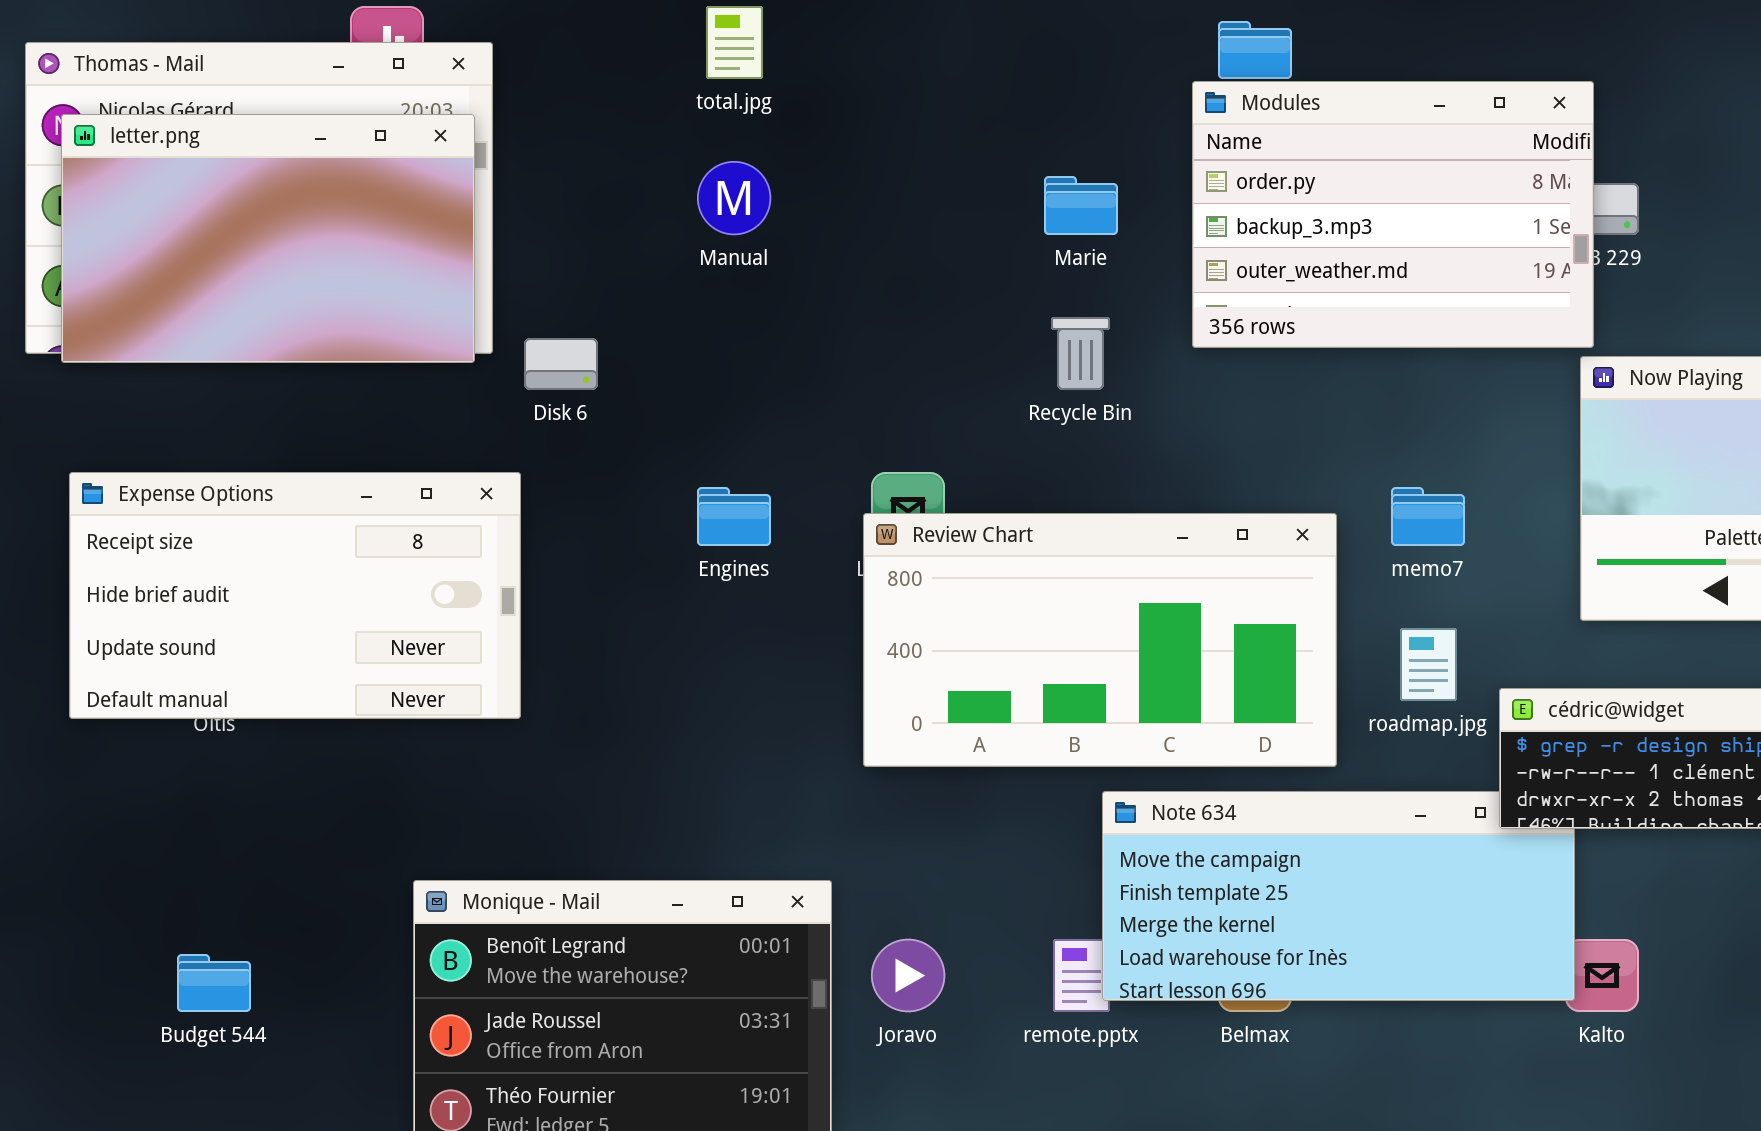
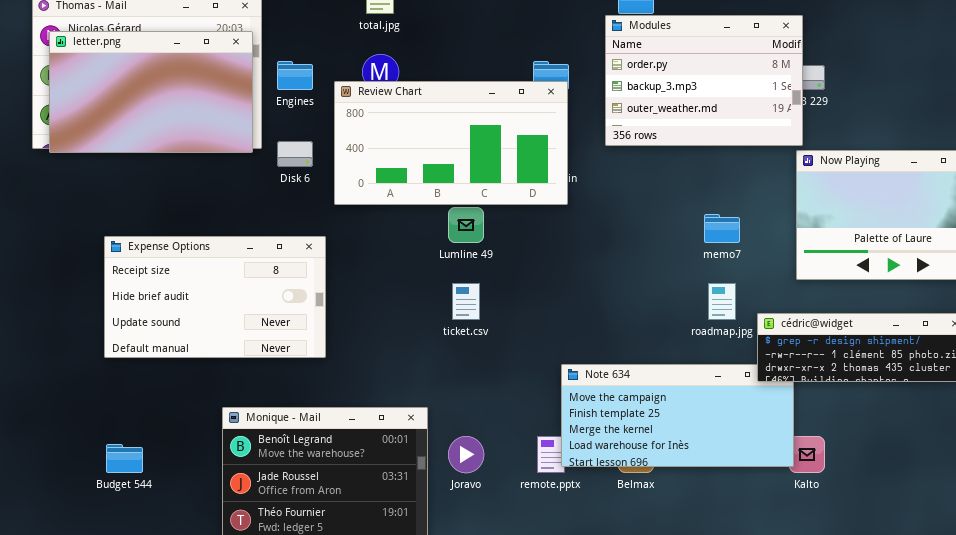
Expense Options: [69,472,521,719] -> [104,236,326,358], moved
Engines: [697,487,771,546] -> [277,61,313,90], moved
Review Chart: [863,513,1337,767] -> [334,81,568,205], moved

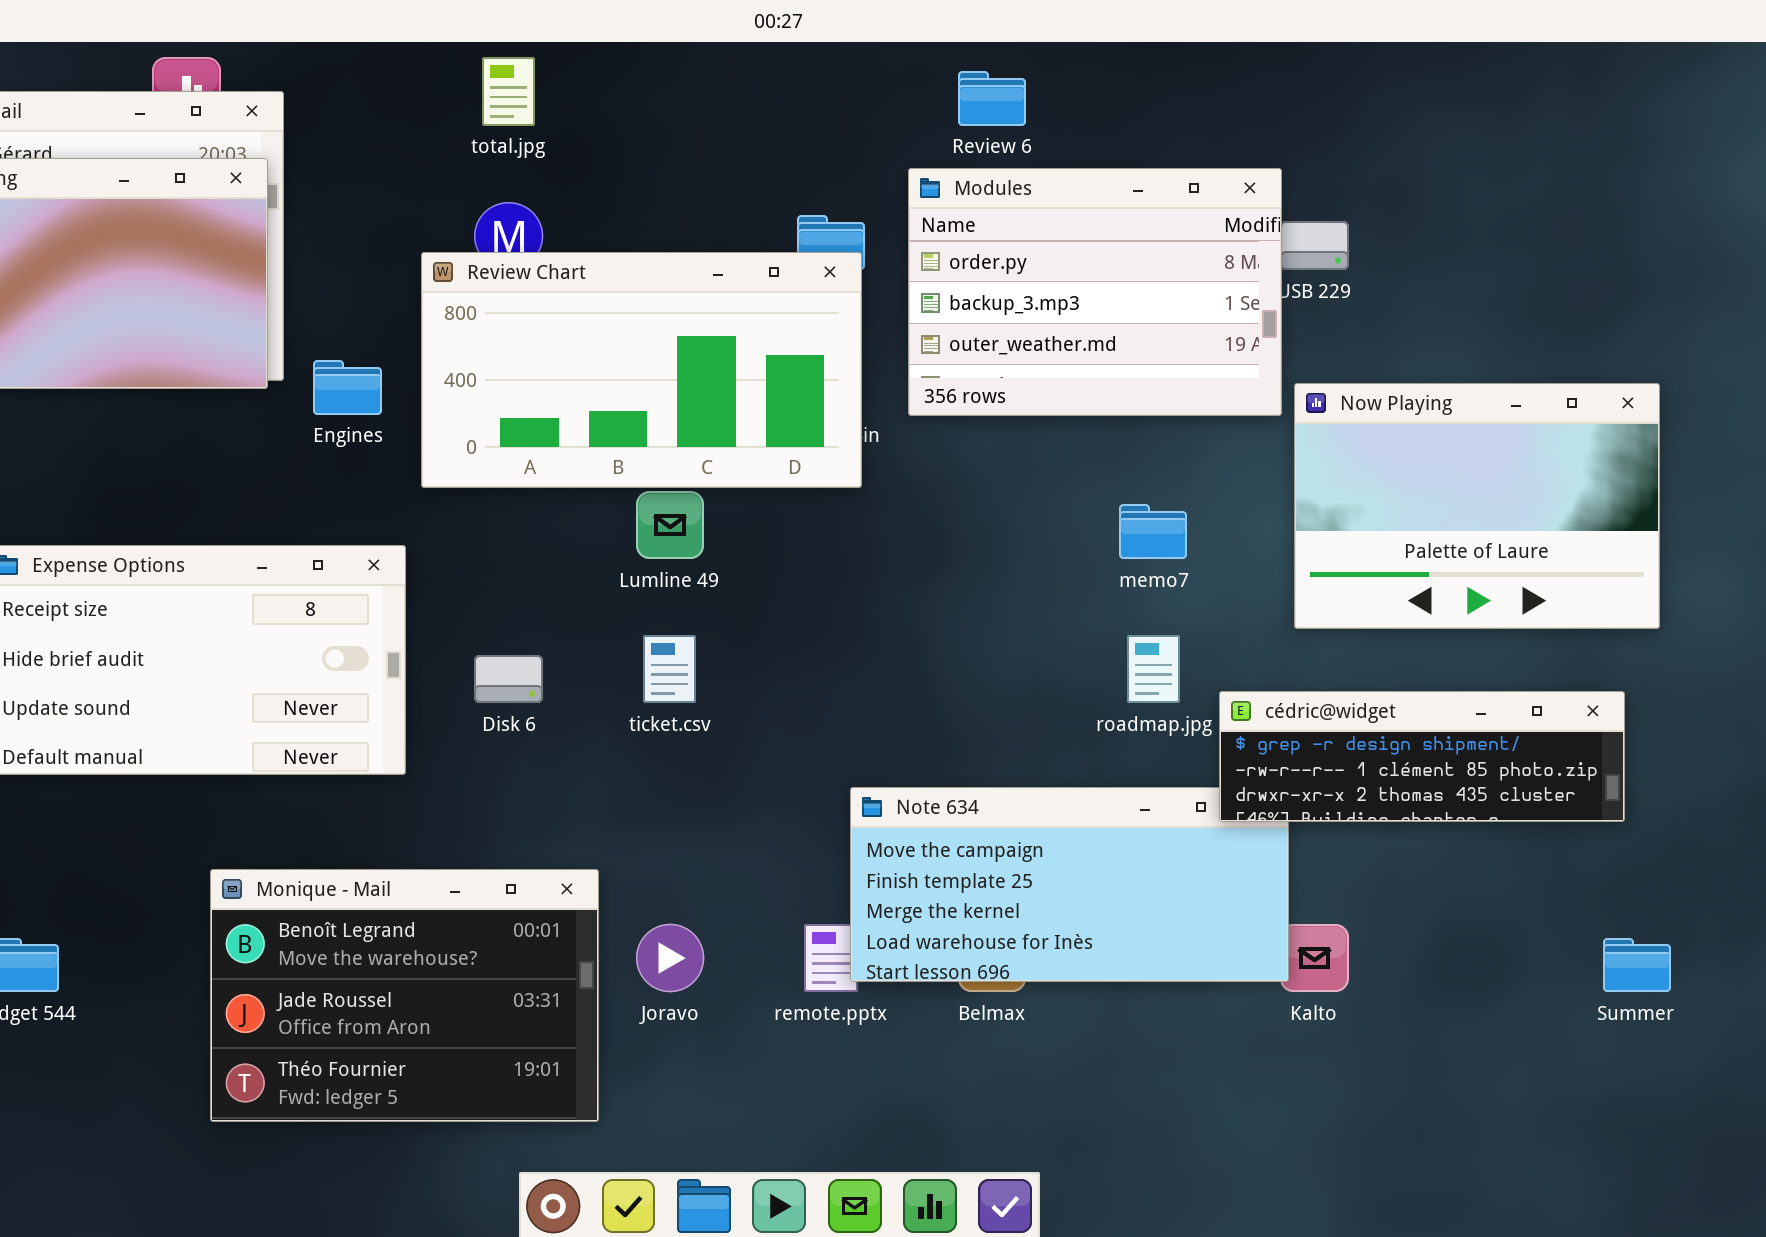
Modules: [605,15,803,146] -> [908,168,1282,416], moved
Engines: [277,61,313,90] -> [313,360,382,415], moved
Disk 6: [277,141,313,167] -> [474,655,543,703], moved

